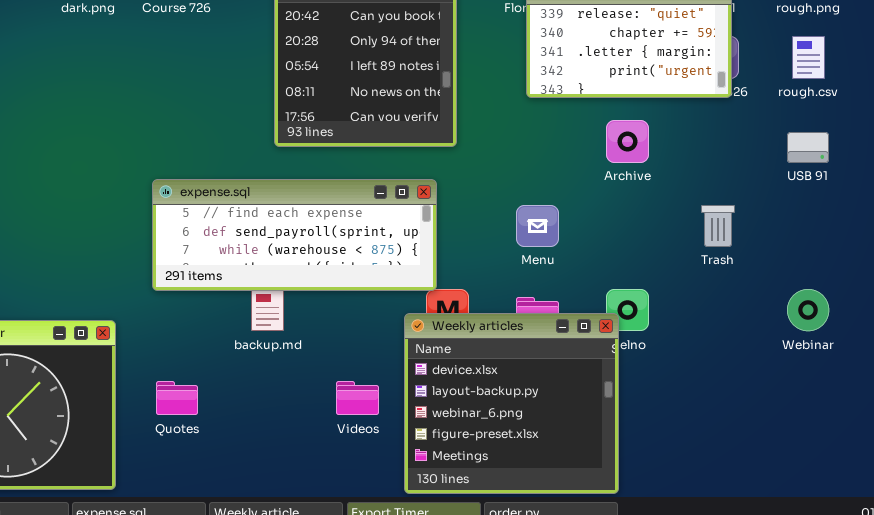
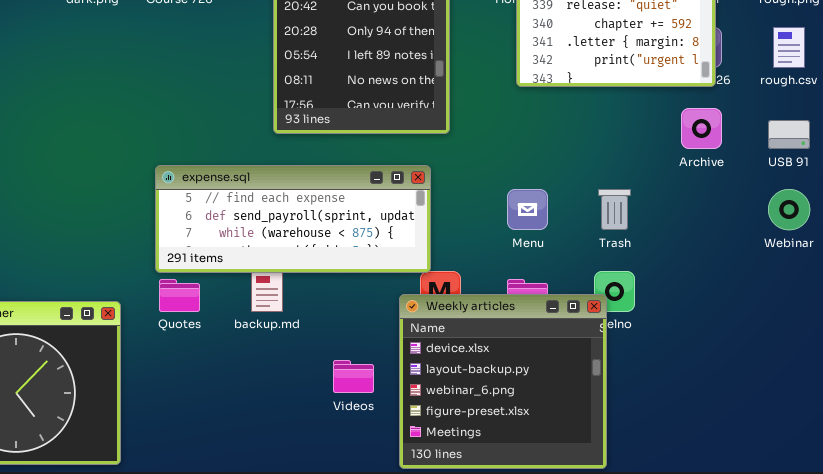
Archive: [606,120,649,163] -> [681,108,722,149], moved
Trash: [701,205,735,247] -> [598,189,631,230], moved
Webinar: [787,289,829,331] -> [768,189,810,230], moved
Quotes: [156,381,198,415] -> [159,279,200,312], moved

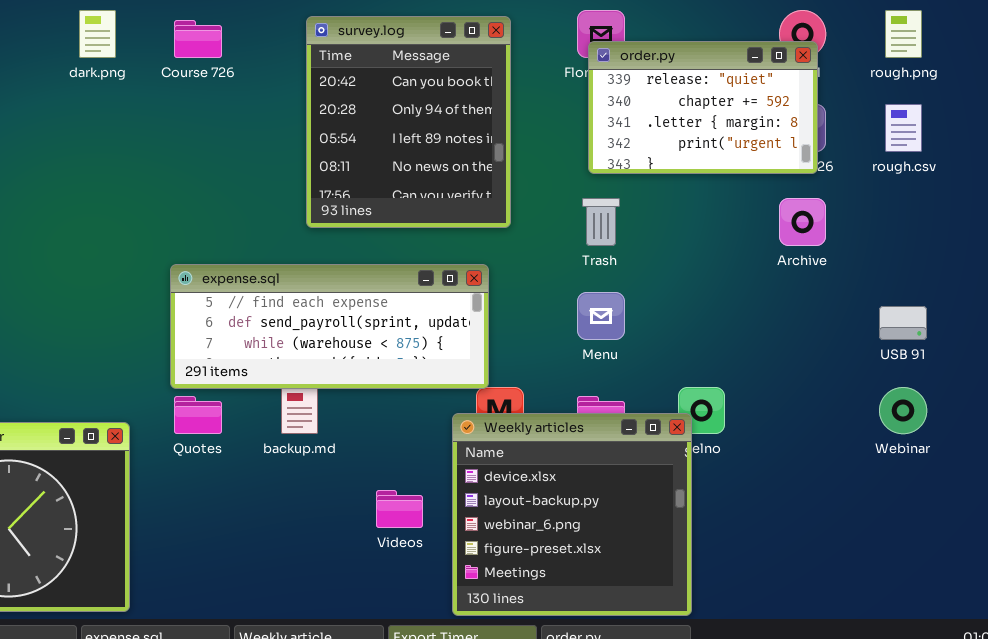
USB 91: [768,120,810,149] -> [879,306,927,340], moved
Trash: [598,189,631,230] -> [582,198,620,246], moved
Webinar: [768,189,810,230] -> [879,387,927,434], moved

